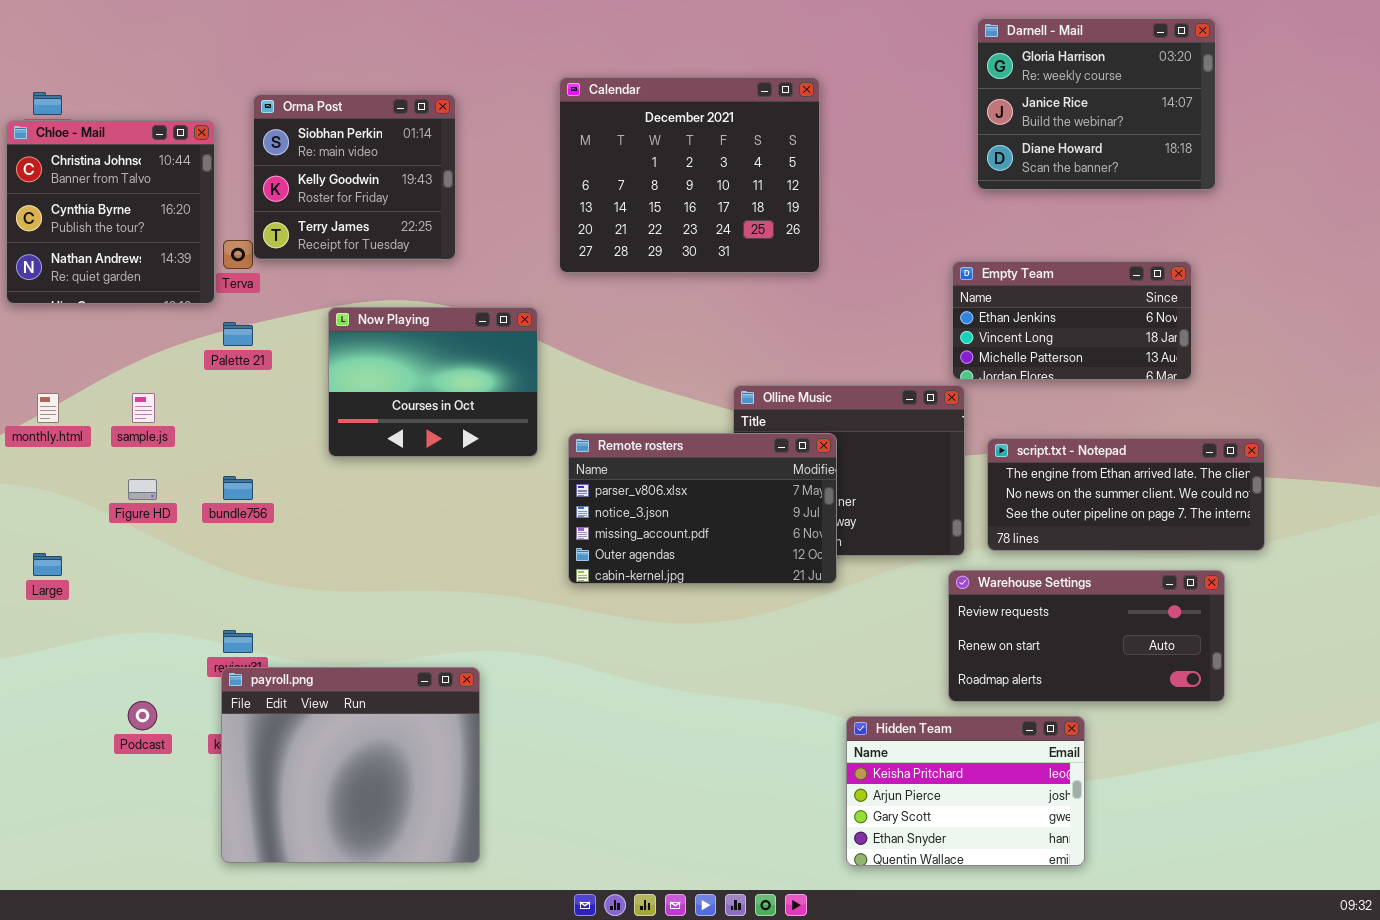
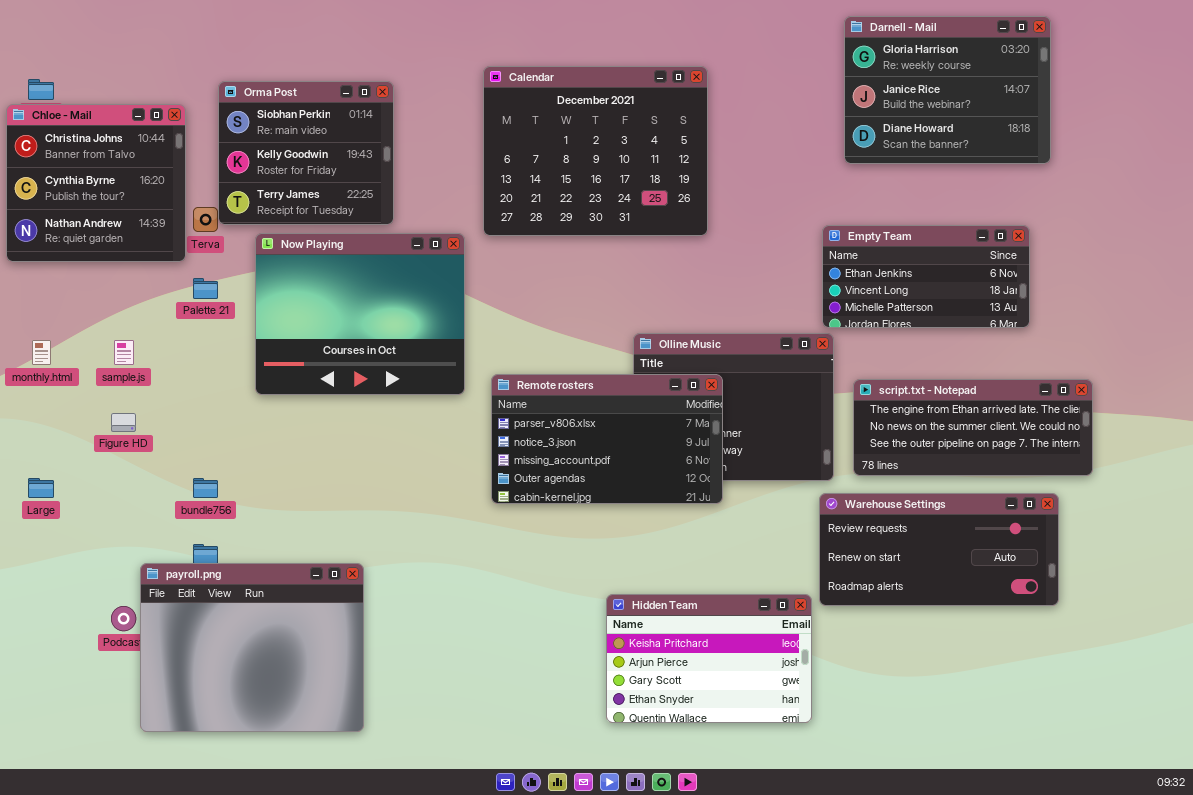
Now Playing: [328,307,538,457] -> [255,233,465,395], resized
bundle756: [223,476,253,500] -> [193,478,218,498], moved
payroll.png: [221,667,480,863] -> [140,563,364,732], moved
Hidden Team: [846,716,1085,866] -> [606,594,812,723], moved

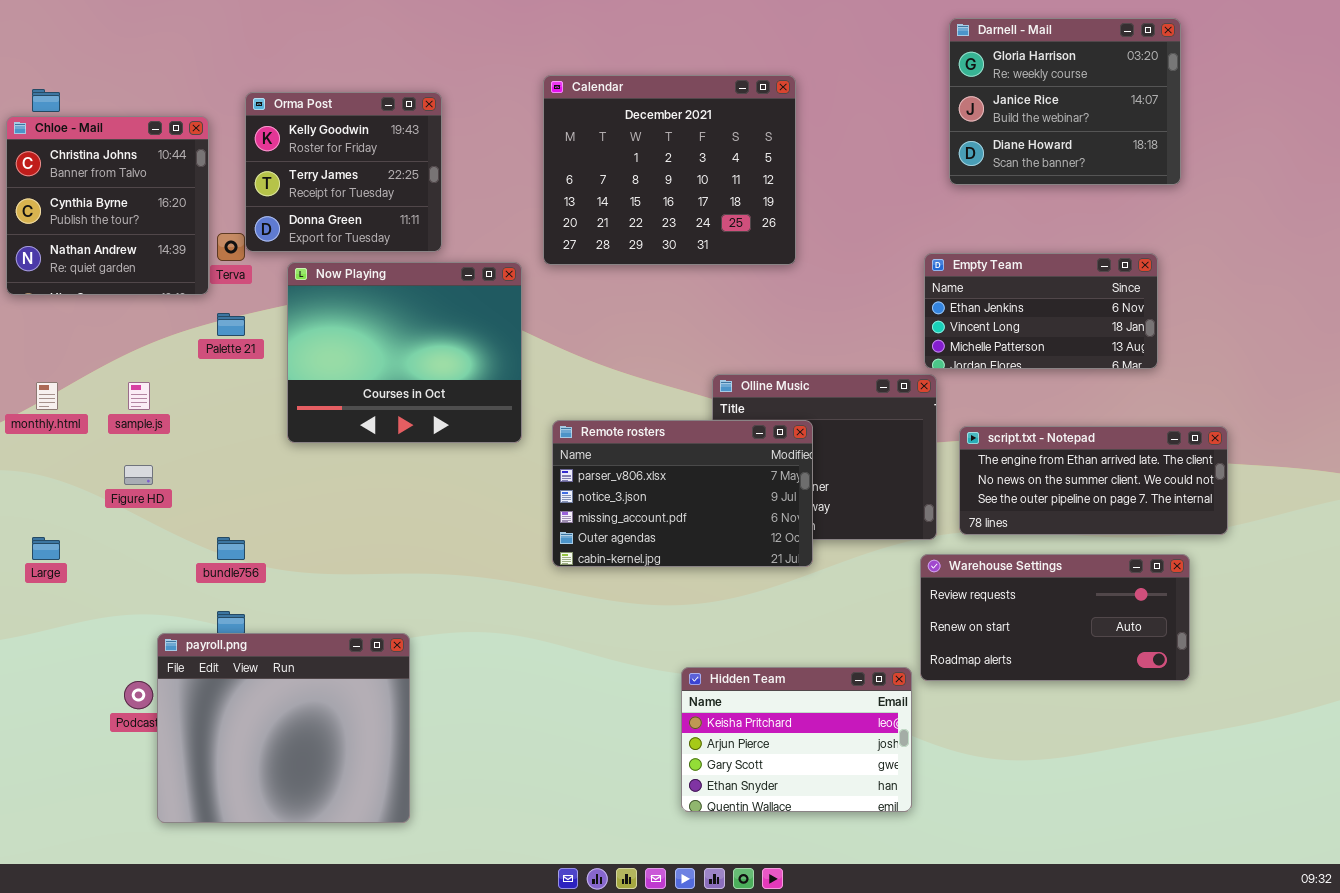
Orma Post: [218,81,394,225] -> [245,92,442,252], scrolled down 1 row

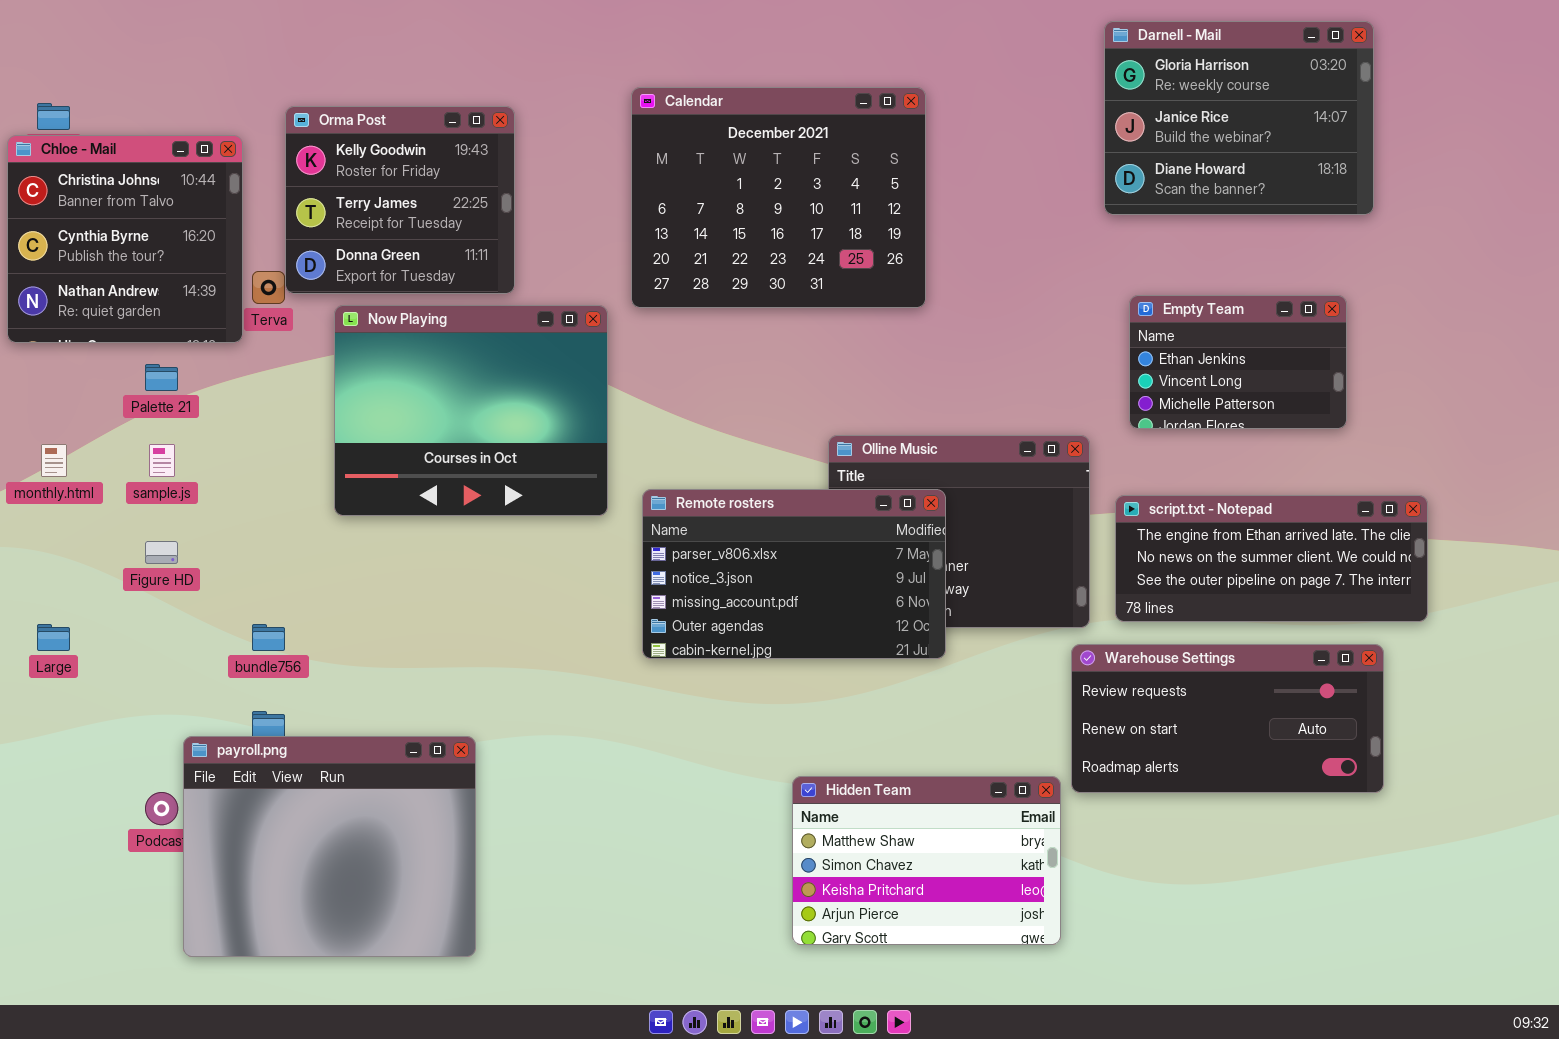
Empty Team: [924,253,1158,369] -> [1129,295,1347,429], resized
Palette 21: [217,313,245,336] -> [145,364,178,391], moved
Hidden Team: [681,667,912,812] -> [792,776,1061,945], scrolled up 2 rows

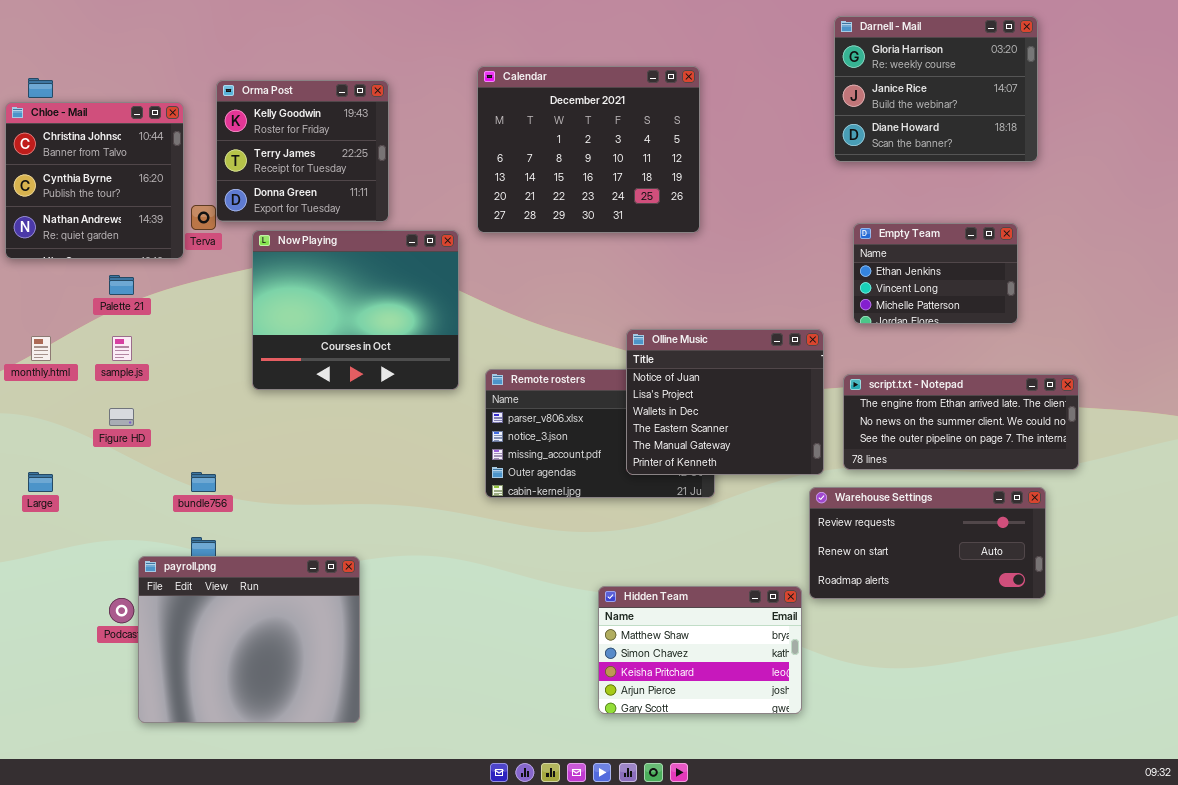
Olline Music: [828,435,1090,628] -> [626,329,824,475], raised

